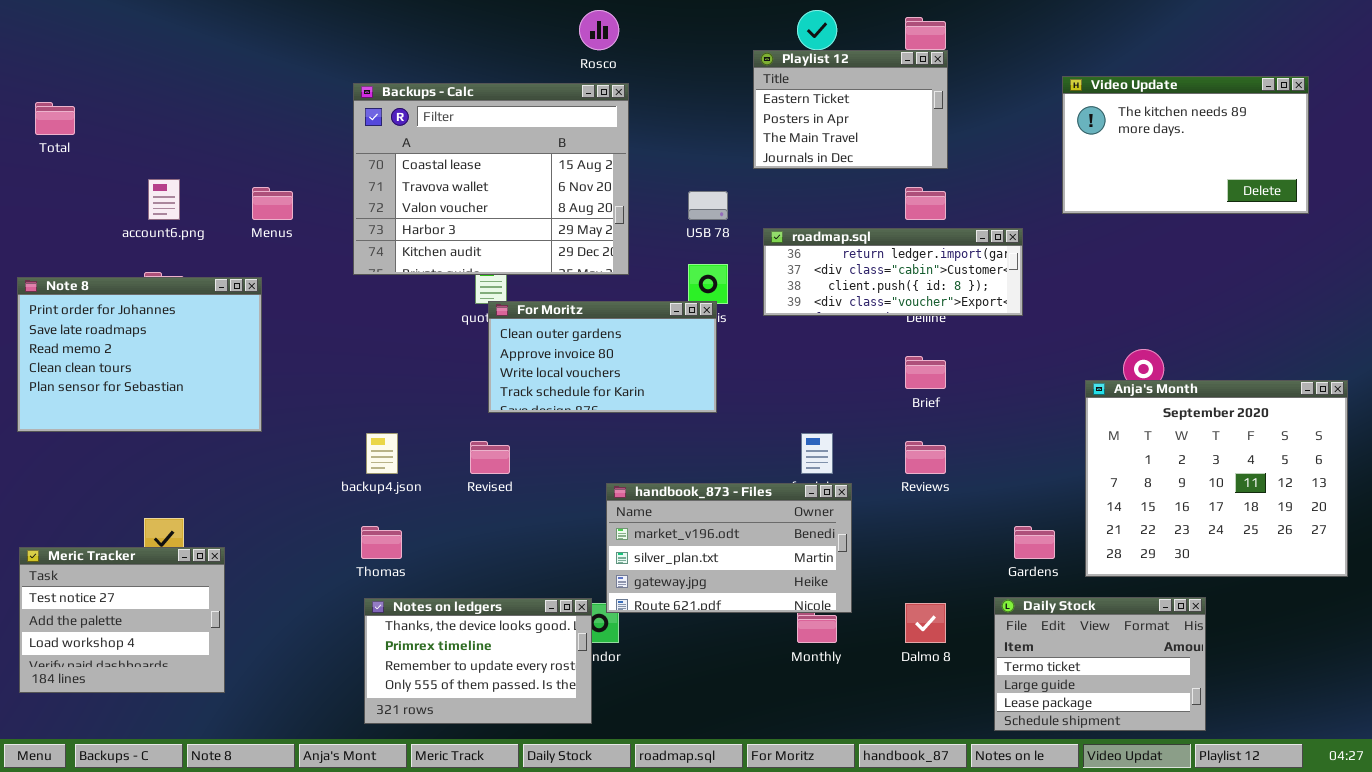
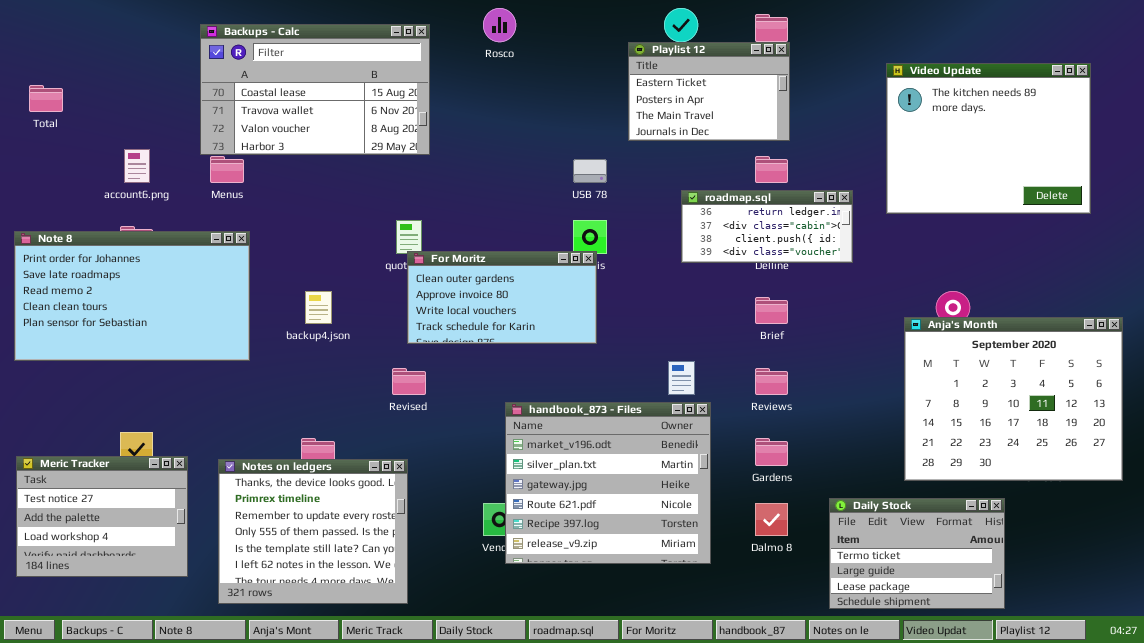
Video Update: [1062,76,1309,214] -> [886,63,1091,214], resized
Backups - Calc: [353,83,629,275] -> [200,24,430,155], moved, resized
roadmap.sql: [763,228,1023,316] -> [681,190,853,263], resized
Note 8: [17,277,262,432] -> [14,231,250,361], resized
backup4.json: [366,433,398,474] -> [305,291,332,324], moved
handbook_873 - Files: [606,483,852,613] -> [505,402,711,564], resized
Gardens: [1014,526,1055,559] -> [755,438,788,466], moved
Notes on ledgers: [364,598,592,724] -> [218,459,408,604], moved, resized

